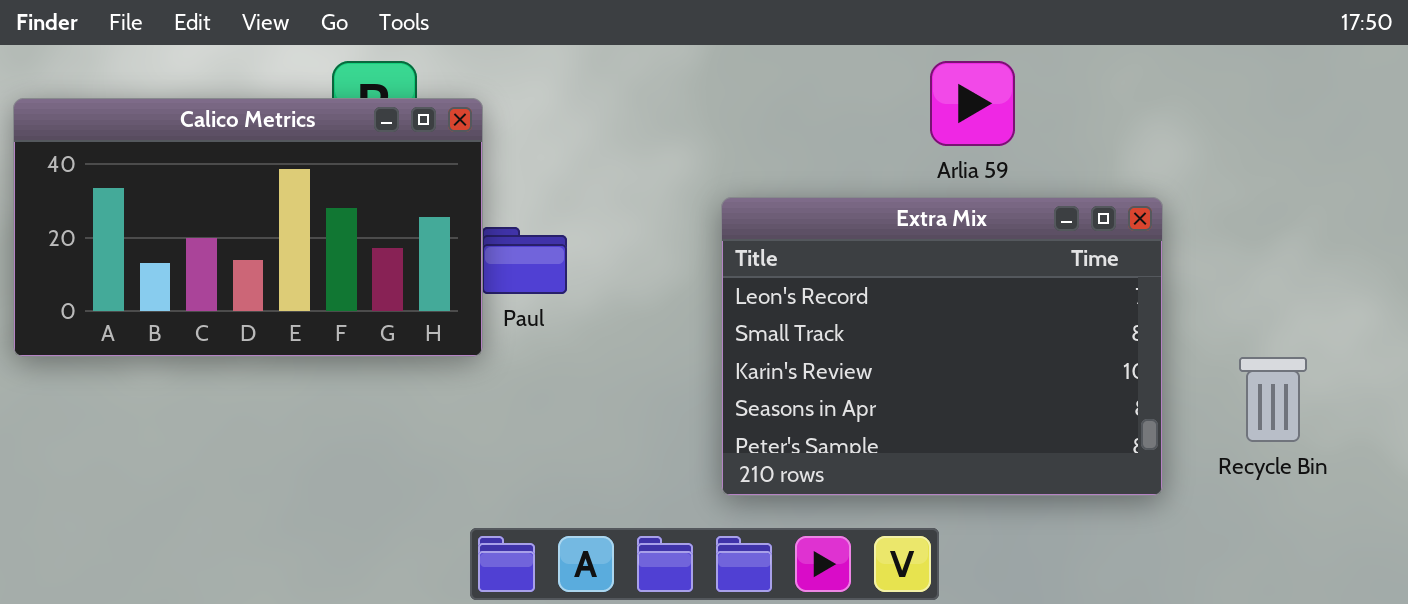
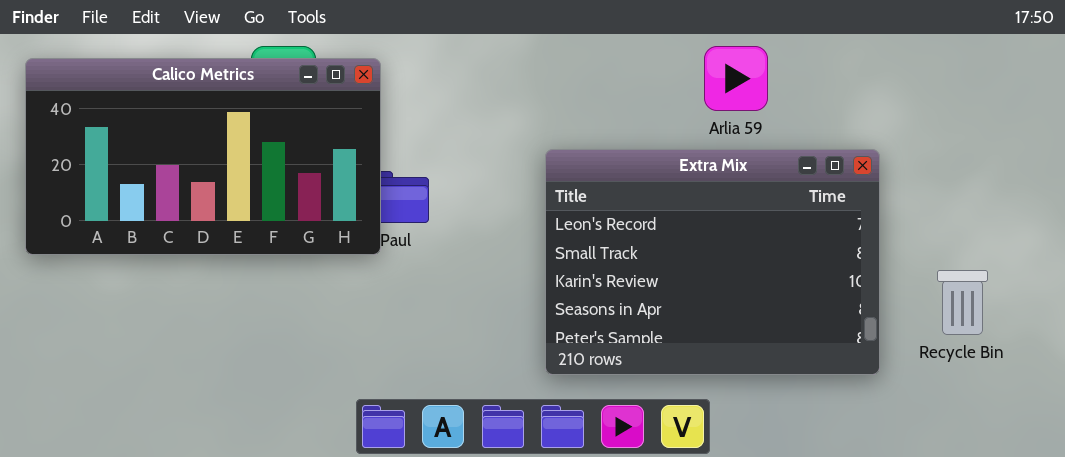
Calico Metrics: [13,98,483,357] -> [25,58,381,255], moved

